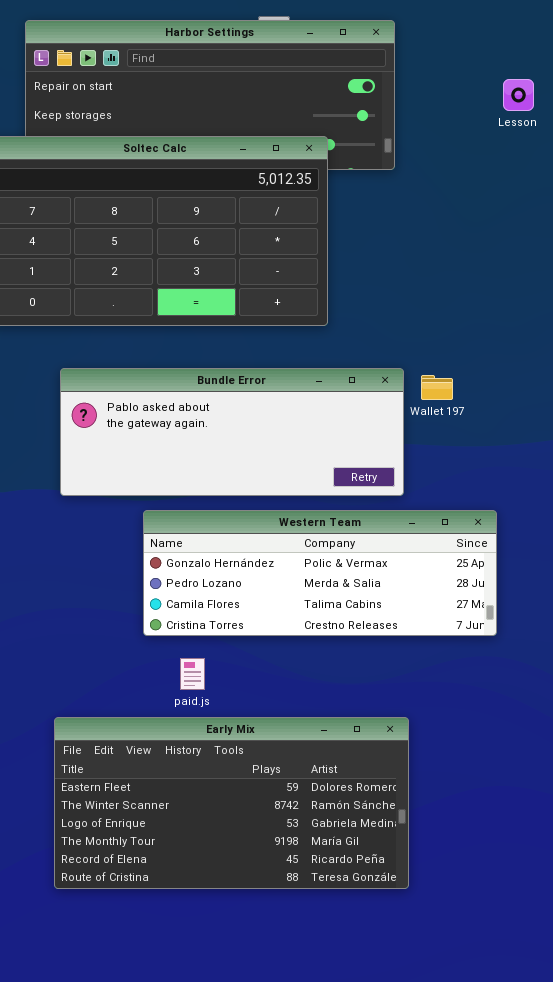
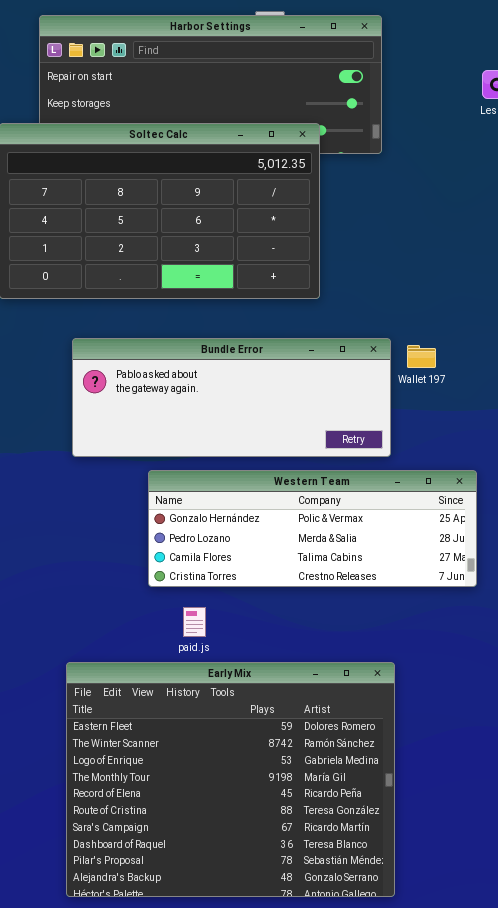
Early Mix: [54,717,409,889] -> [66,662,395,897], resized

